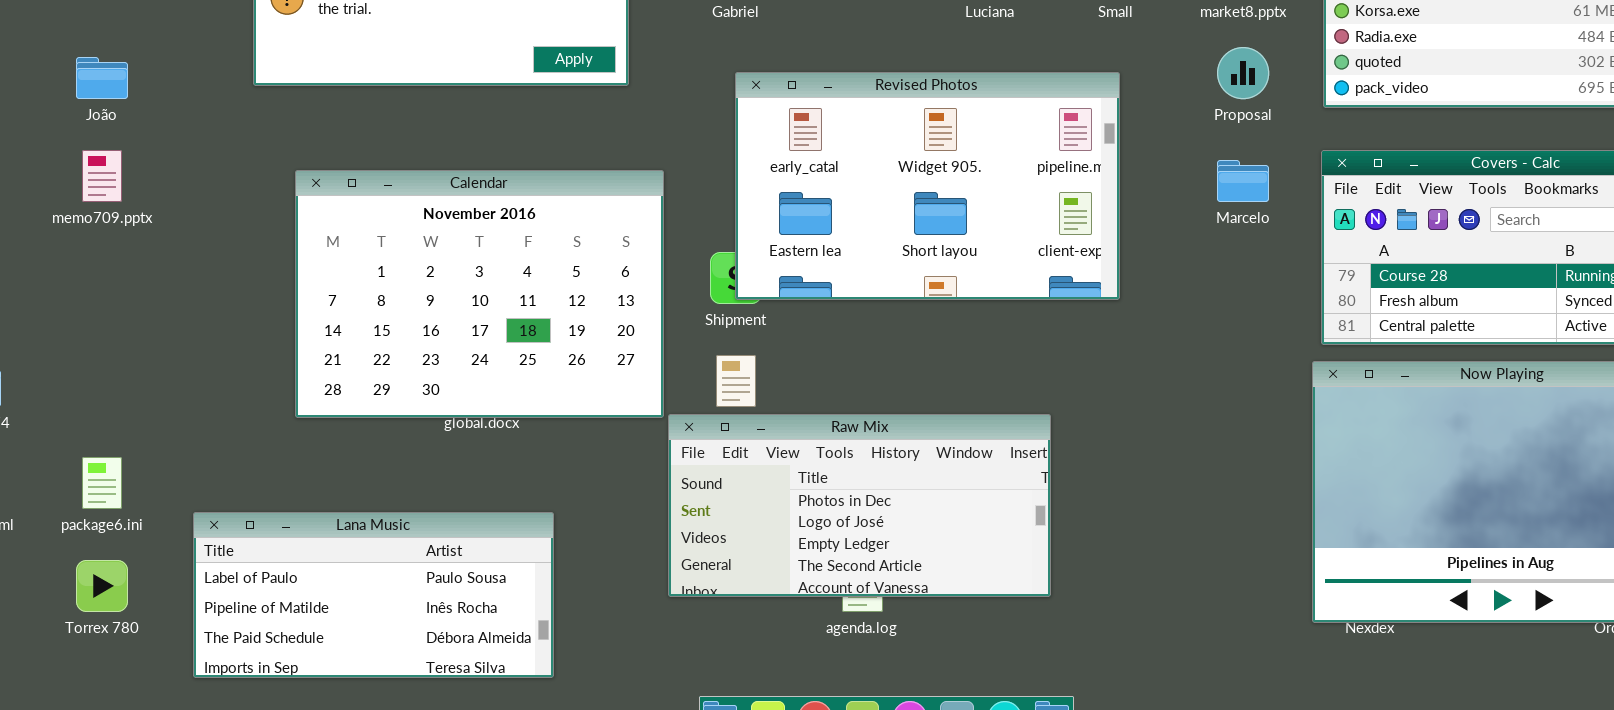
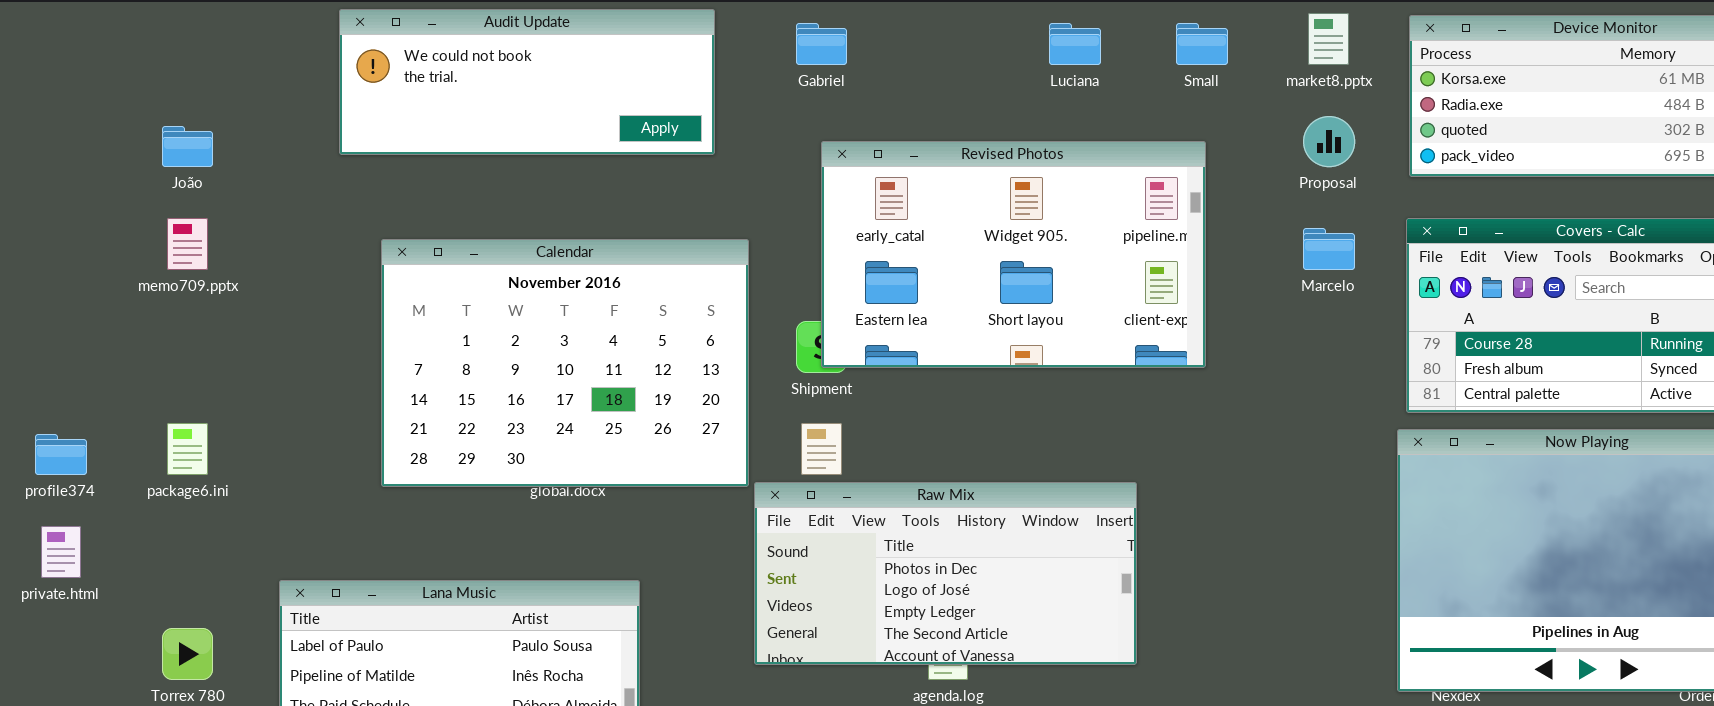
package6.ini: [82,457,122,509] -> [167,423,208,475], moved

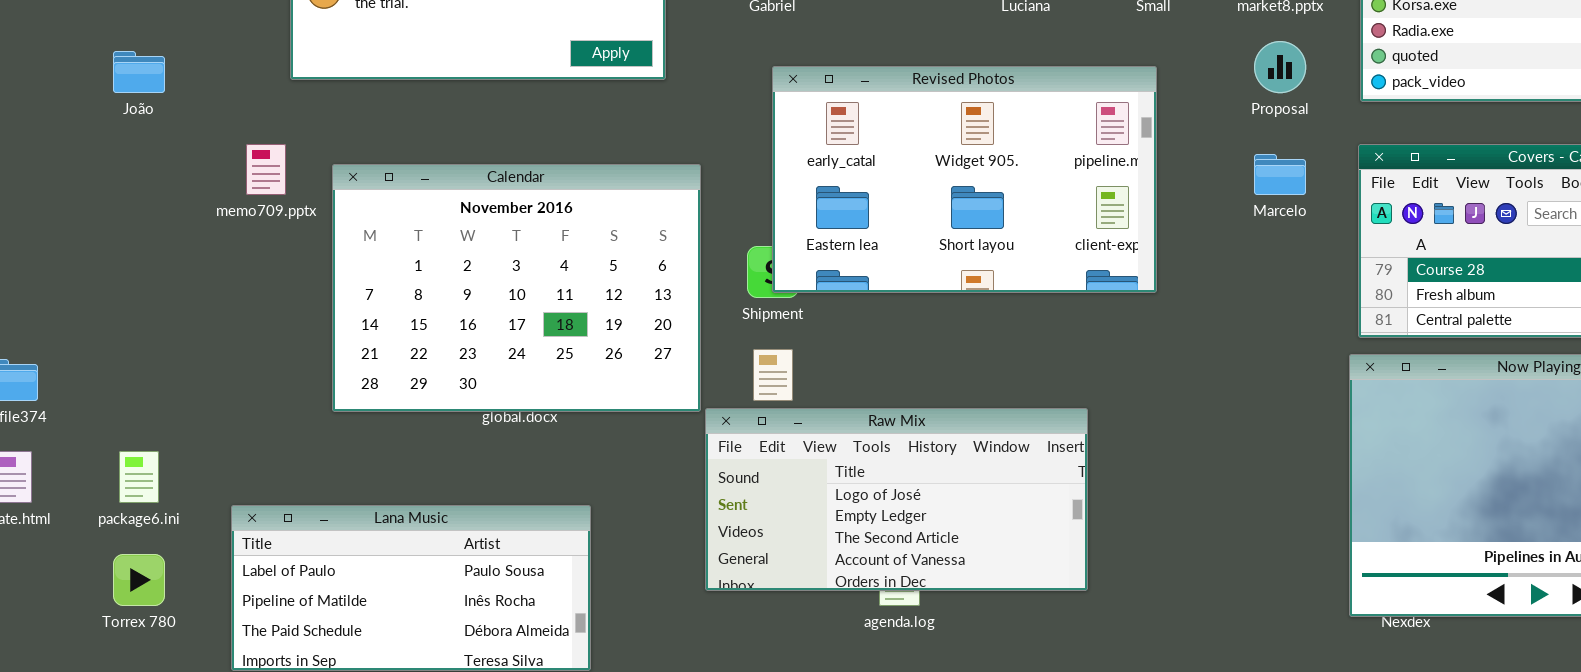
memo709.pptx: [167,218,208,270] -> [246,144,286,195], moved
package6.ini: [167,423,208,475] -> [119,451,159,503], moved
Raw Mix: [754,482,1137,665] -> [705,408,1088,591], scrolled down 1 row

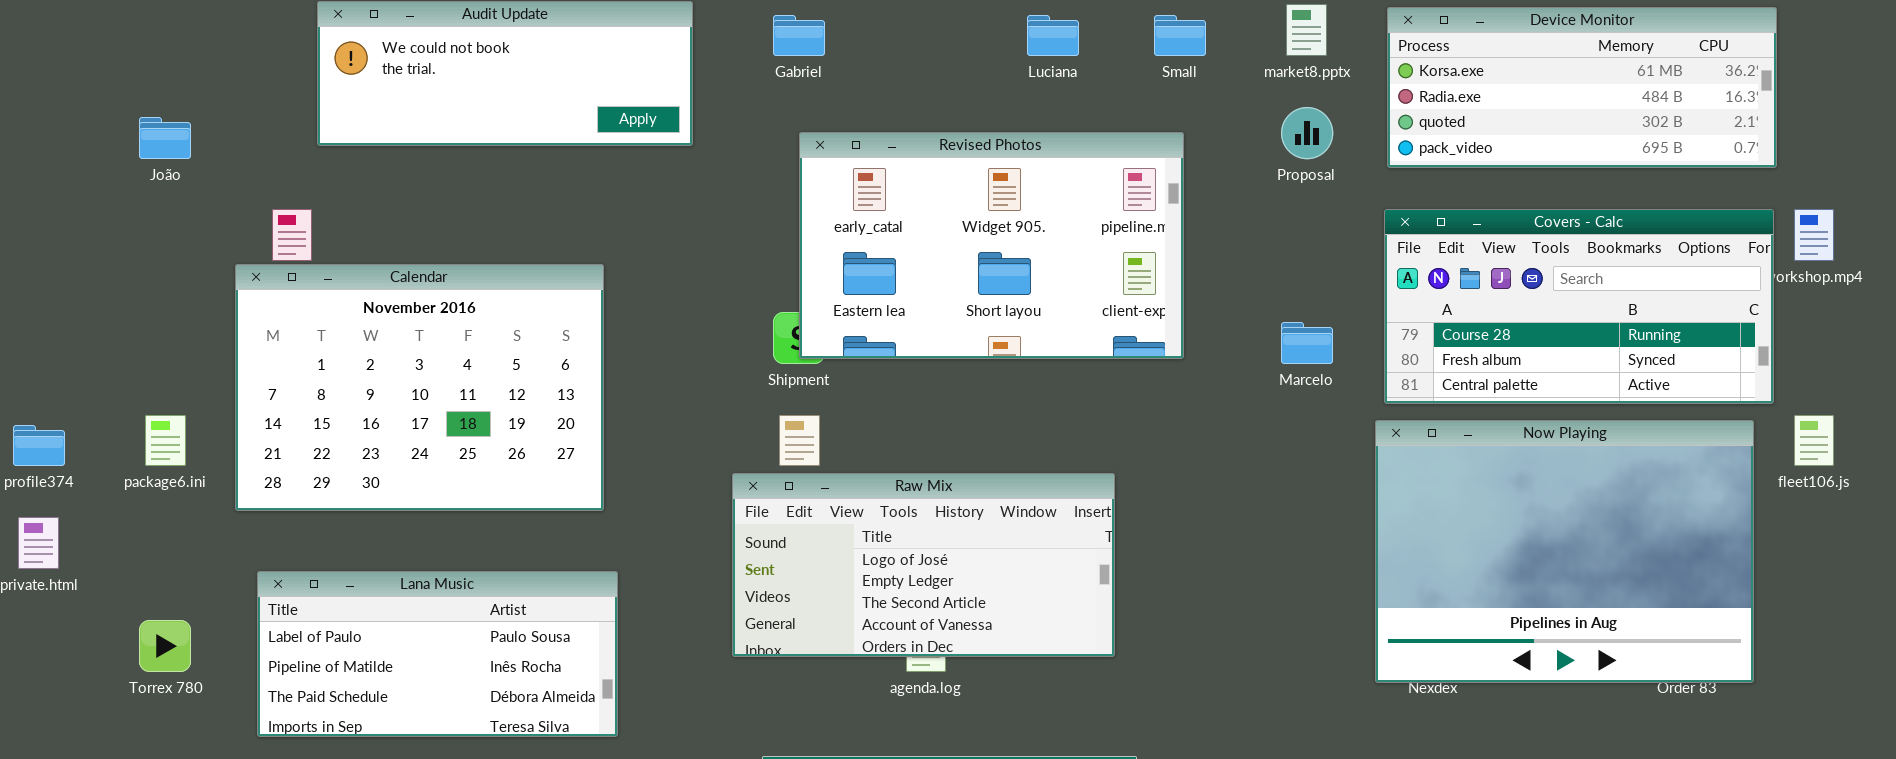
Marcelo: [1254,154,1306,195] -> [1281,322,1333,364], moved
Calendar: [332,164,701,412] -> [235,264,604,511], moved
package6.ini: [119,451,159,503] -> [145,415,186,466], moved

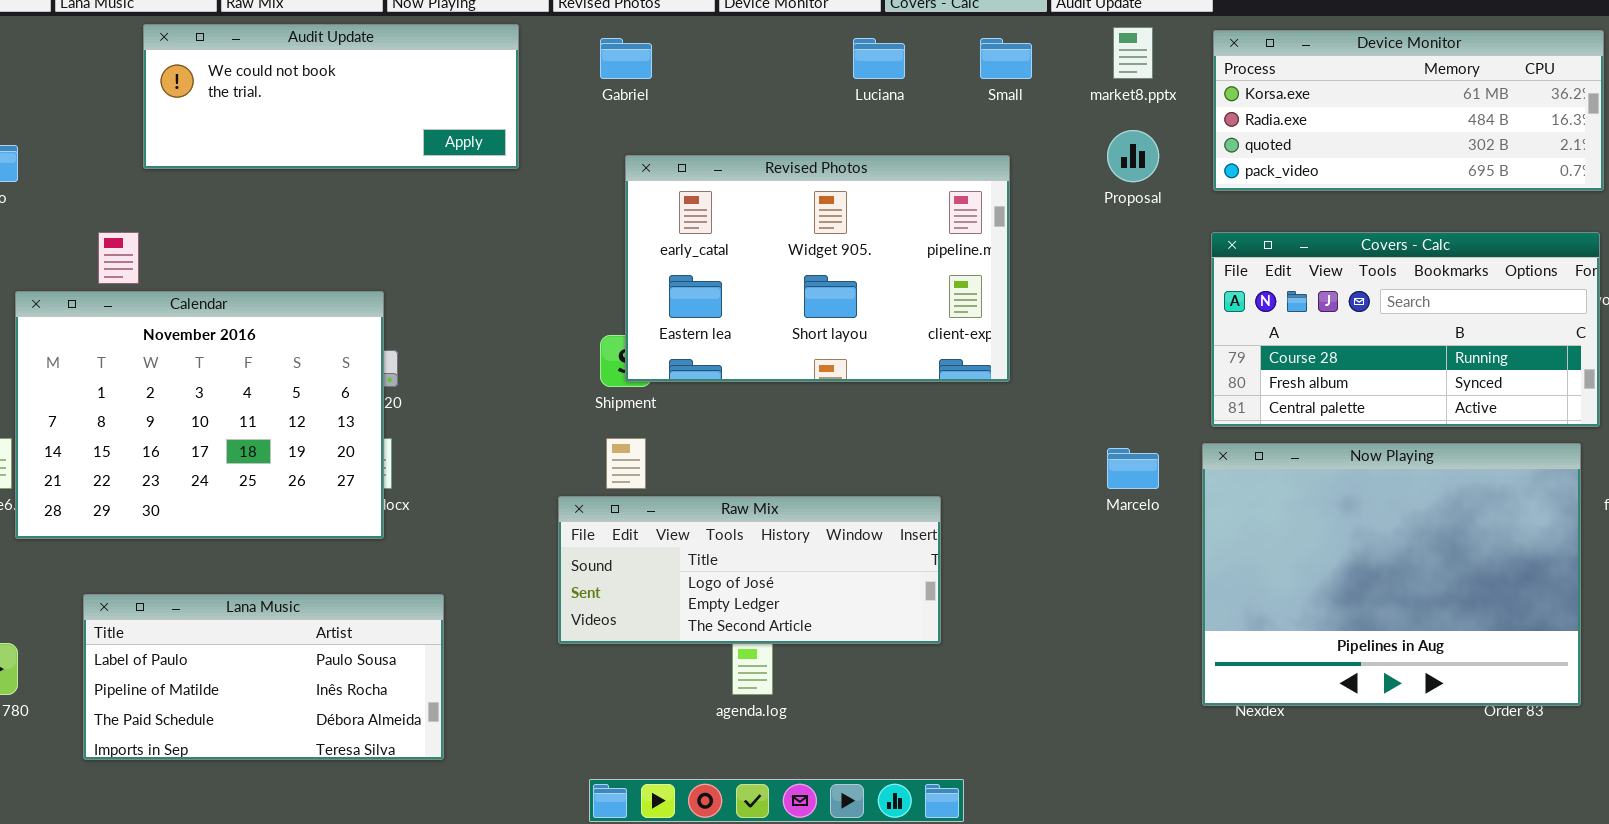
Calendar: [235,264,604,511] -> [15,291,384,539], moved
Marcelo: [1281,322,1333,364] -> [1107,448,1159,489], moved
Raw Mix: [732,473,1115,657] -> [558,496,941,644], resized

